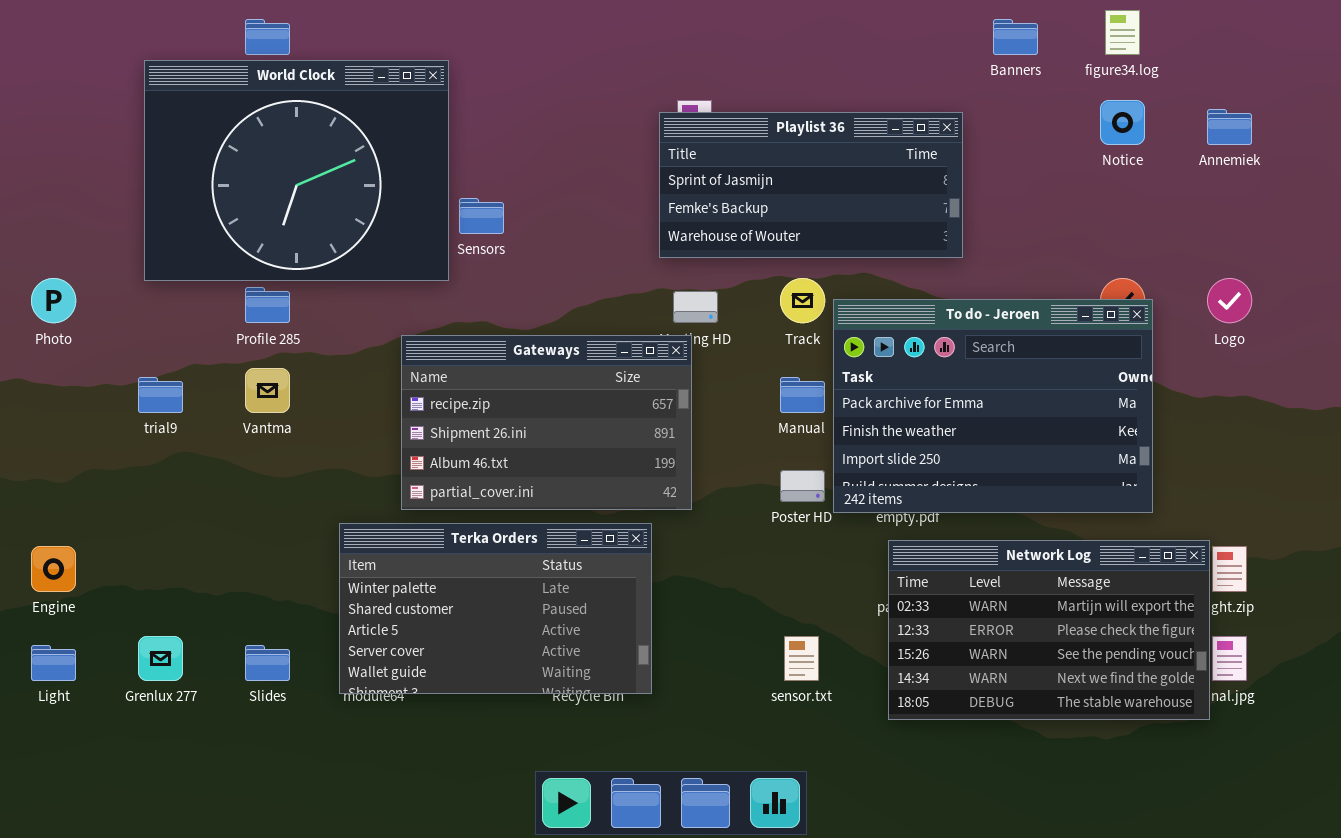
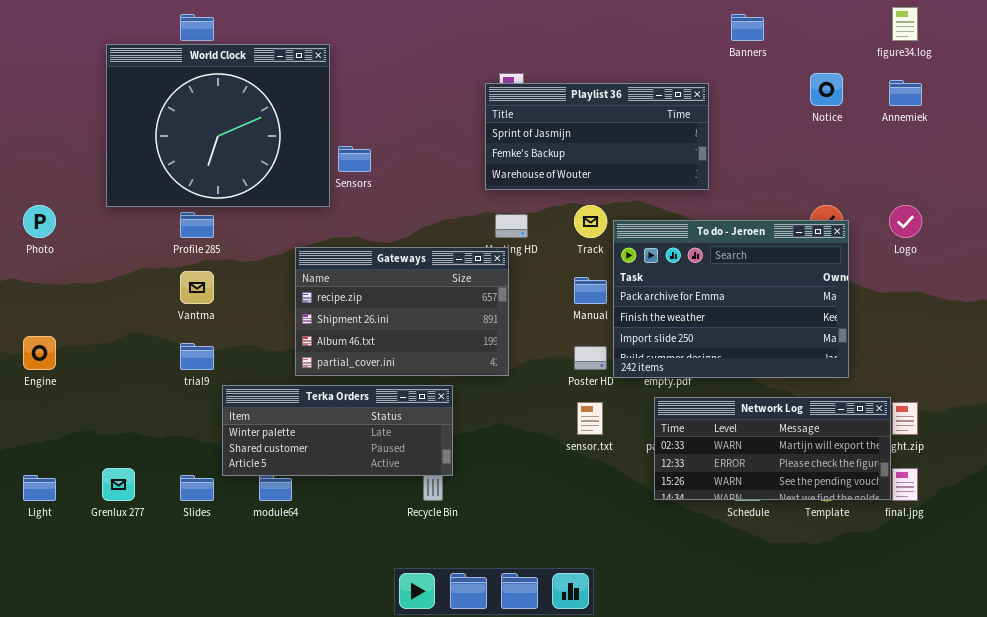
figure34.log: [1105,10,1140,55] -> [892,7,918,41], moved
trial9: [138,377,183,413] -> [180,343,214,370], moved
Terka Orders: [339,523,652,694] -> [222,385,453,476], moved, resized
Network Log: [888,540,1210,720] -> [654,397,891,500], resized
Engine: [31,546,76,592] -> [23,336,56,370], moved
sensor.txt: [784,636,819,681] -> [577,402,603,435], moved

